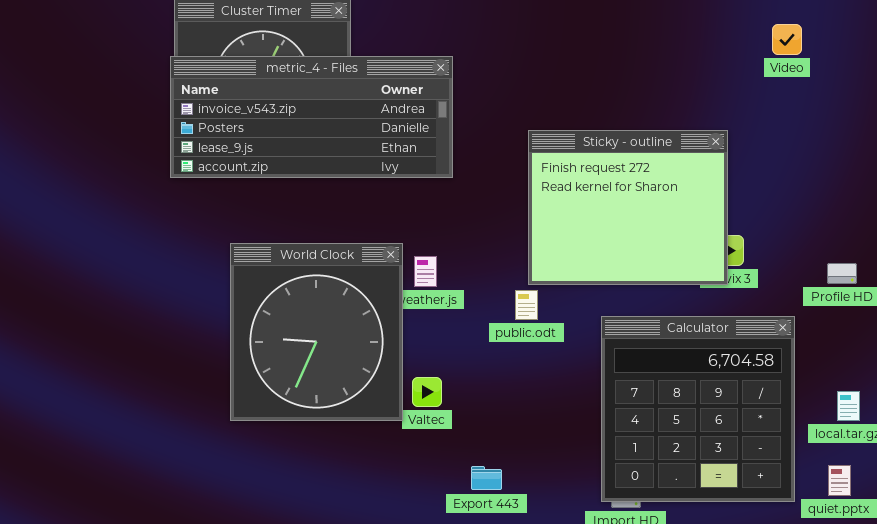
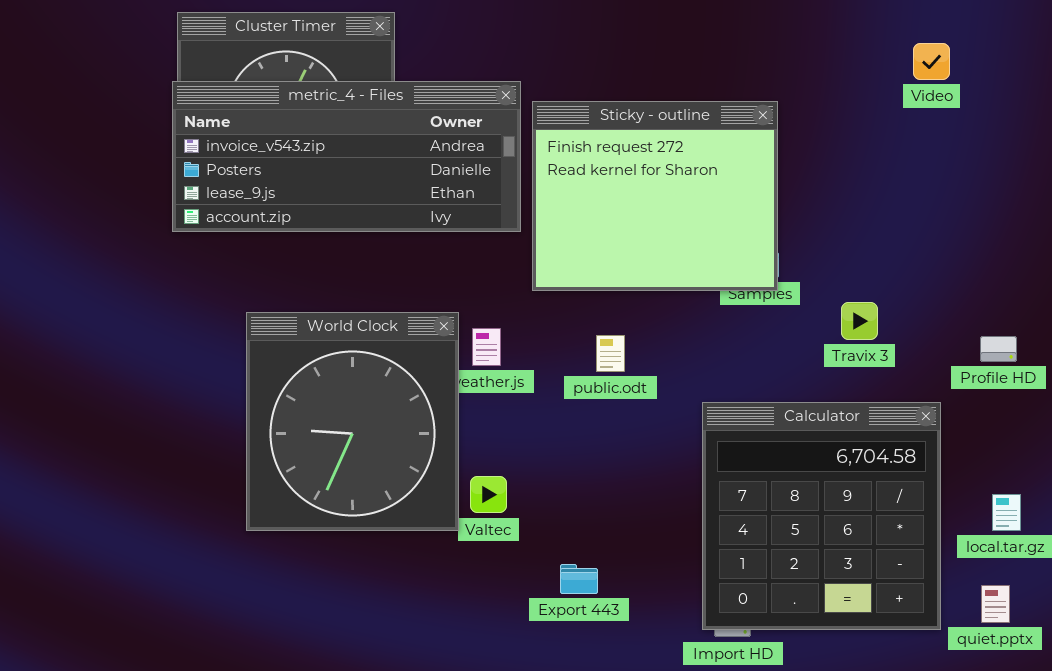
Sticky - outline: [528,130,728,285] -> [532,101,778,291], moved
public.odt: [515,290,538,320] -> [596,335,625,372], moved
Export 443: [471,466,502,490] -> [560,564,598,594], moved

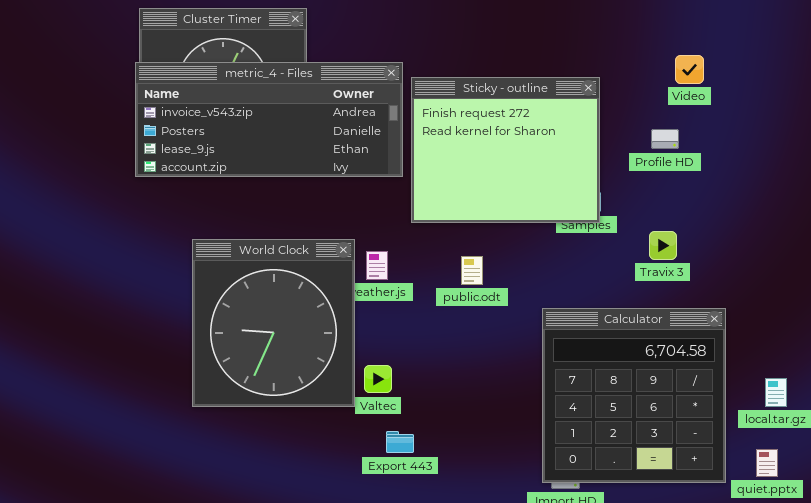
Video: [913,43,950,80] -> [675,55,704,84], moved
Profile HD: [980,336,1017,362] -> [651,129,679,149], moved
Export 443: [560,564,598,594] -> [386,431,414,453], moved

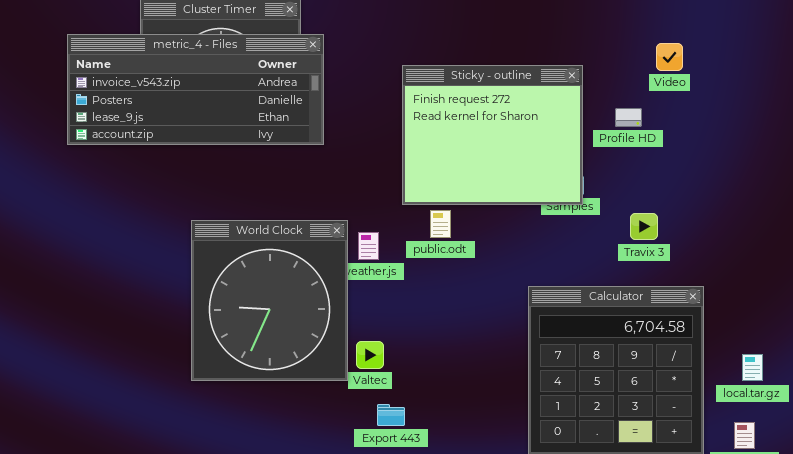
metric_4 - Files: [135,62,403,177] -> [67,34,324,145], moved
Profile HD: [651,129,679,149] -> [615,108,642,127], moved
public.odt: [461,256,483,285] -> [430,210,451,238], moved

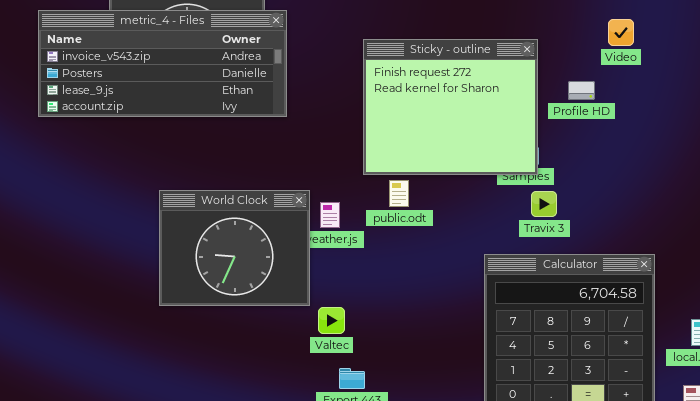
Travix 3: [630,213,658,240] -> [531,191,557,217], moved
World Clock: [191,220,348,381] -> [159,190,310,306], resized

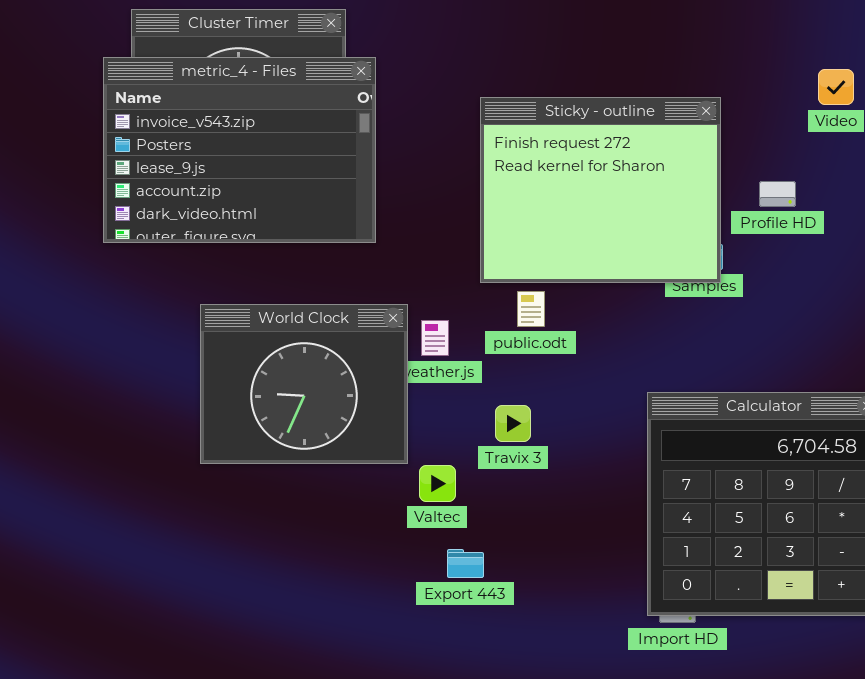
metric_4 - Files: [38,10,287,117] -> [103,57,376,243], resized
Profile HD: [568,81,595,100] -> [759,181,796,207], moved
Travix 3: [531,191,557,217] -> [495,405,531,442], moved

